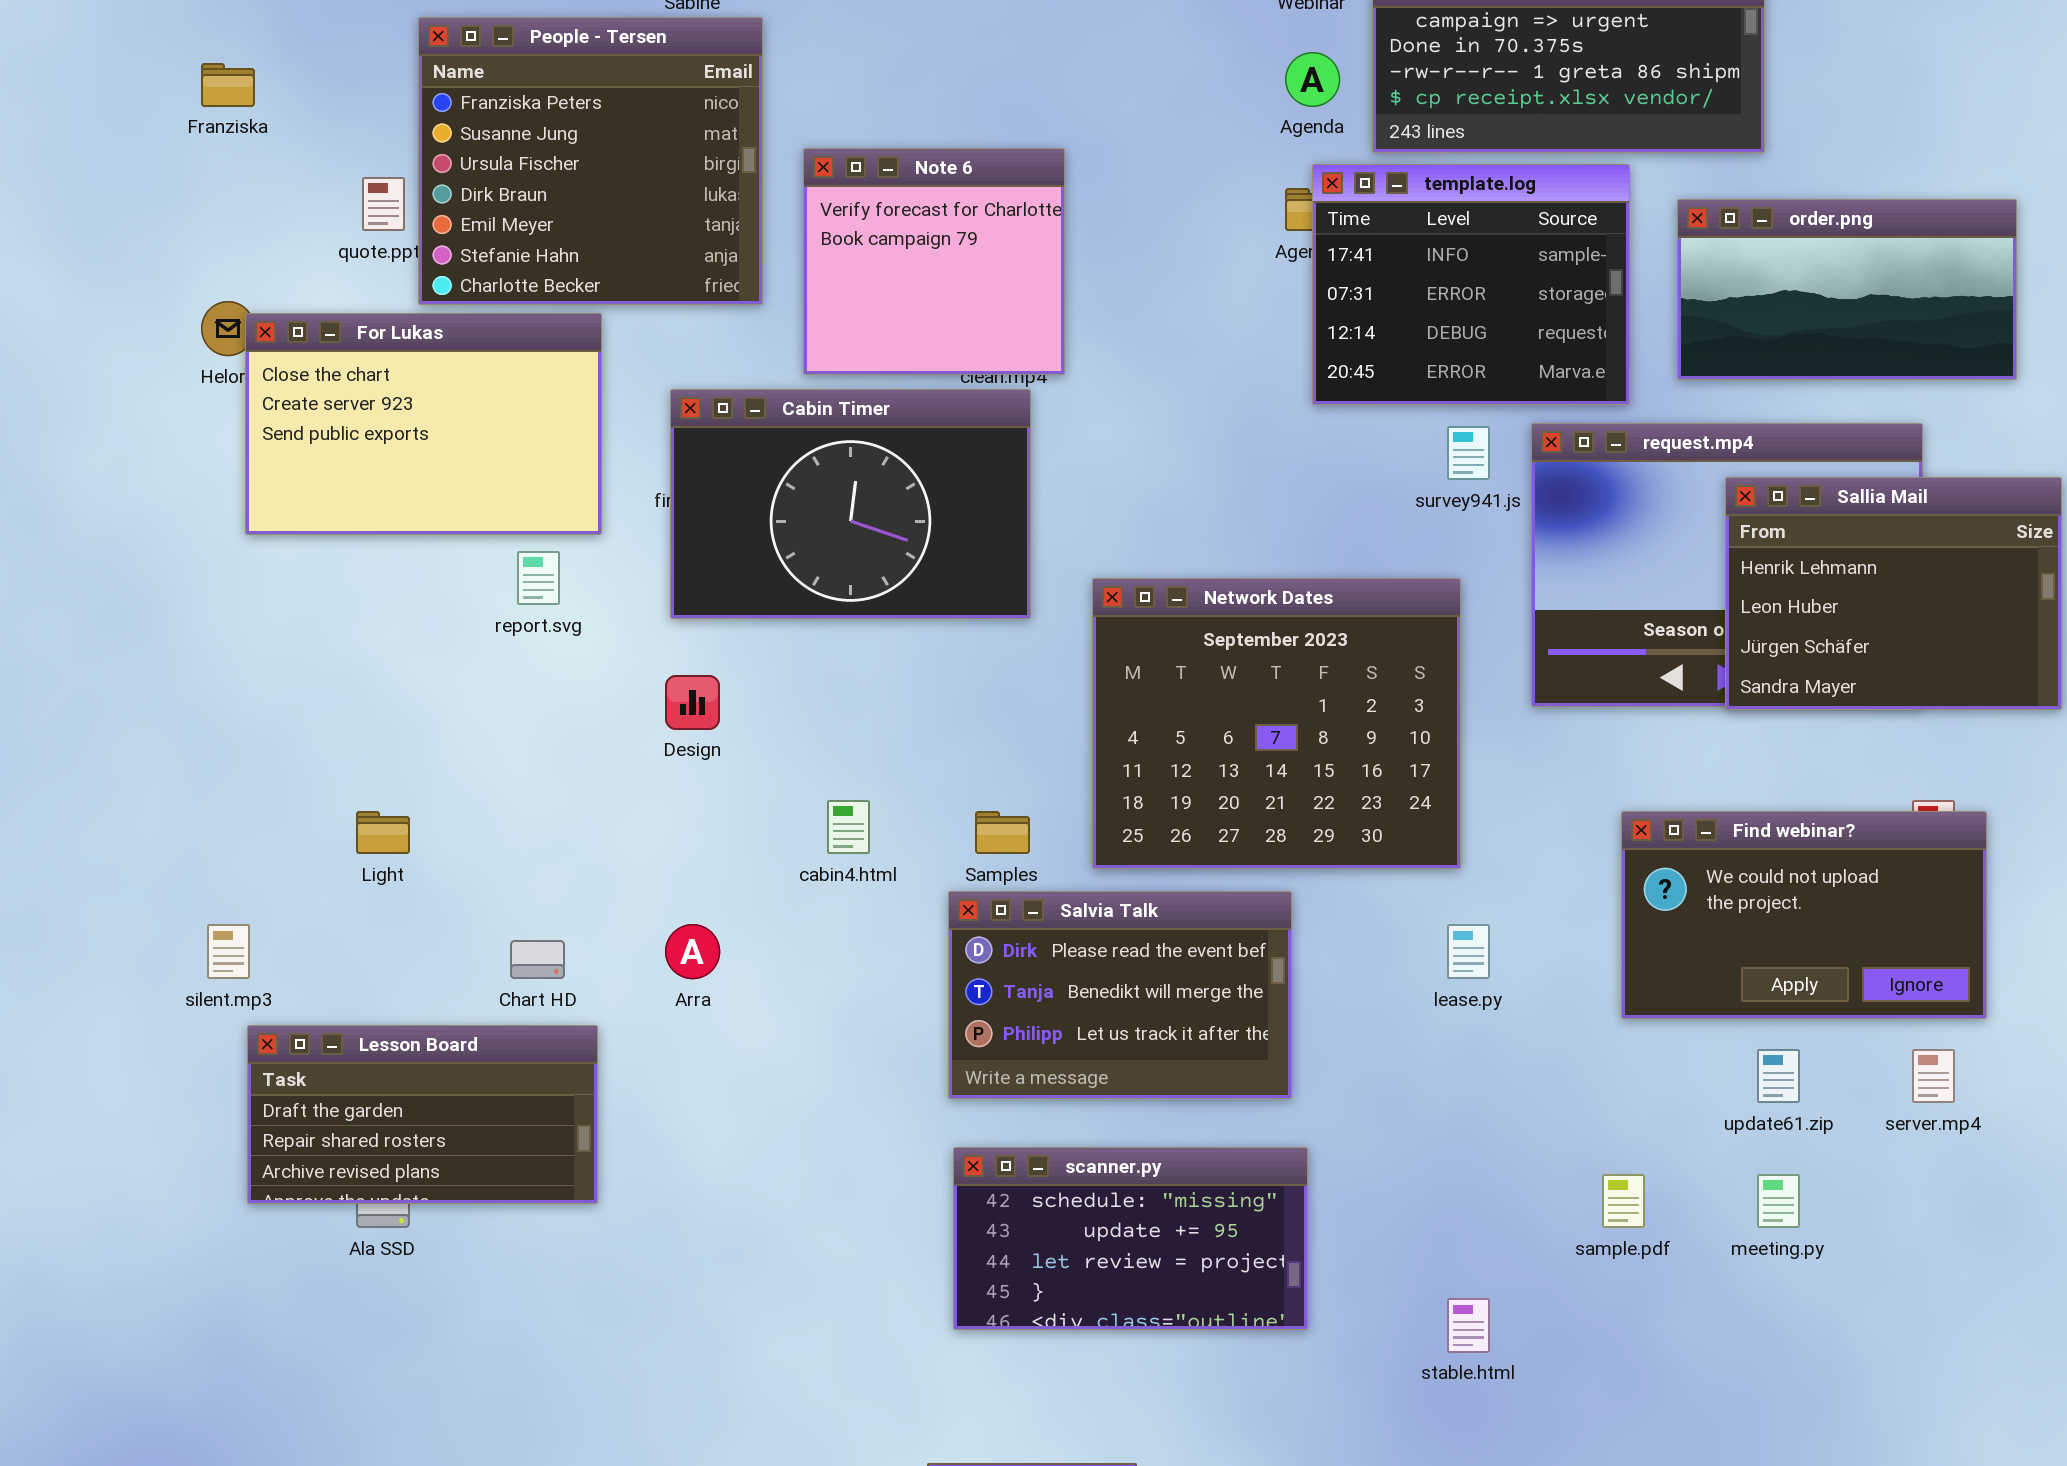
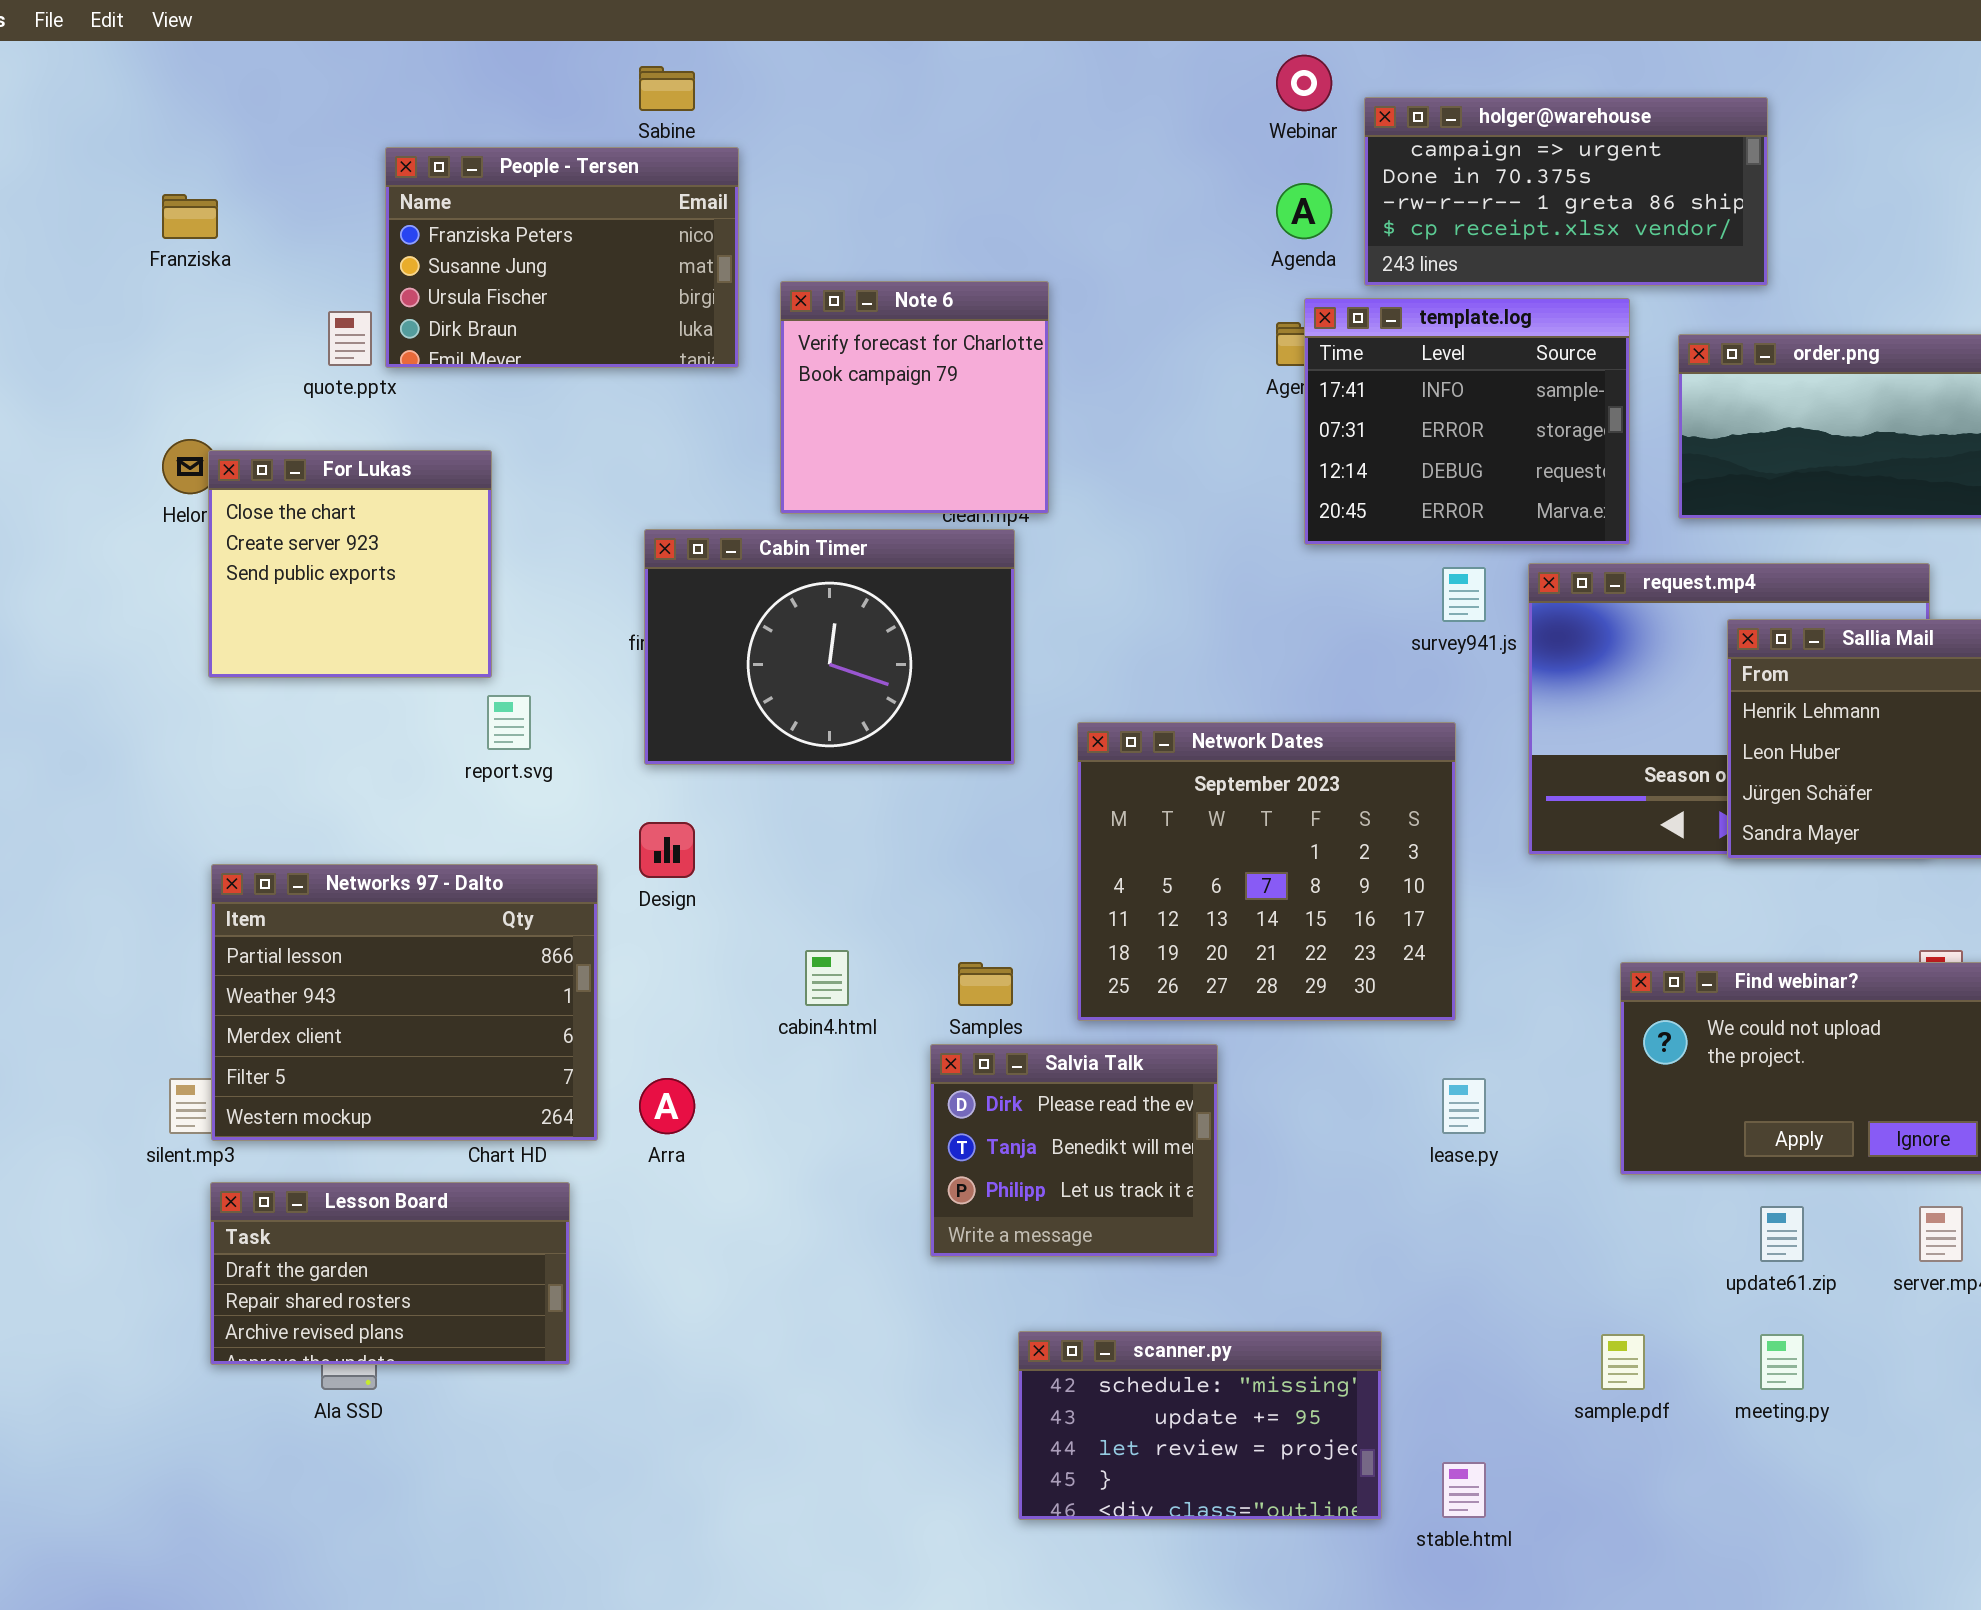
People - Tersen: [418,17,763,305] -> [385,147,739,368], resized
For Lukas: [245,313,602,535] -> [208,450,492,678], resized
Networks 97 - Dalto: none -> [211,864,598,1141], opened
Salvia Talk: [948,891,1292,1099] -> [930,1044,1218,1257], resized
scanner.py: [953,1147,1308,1330] -> [1018,1331,1382,1520], moved

